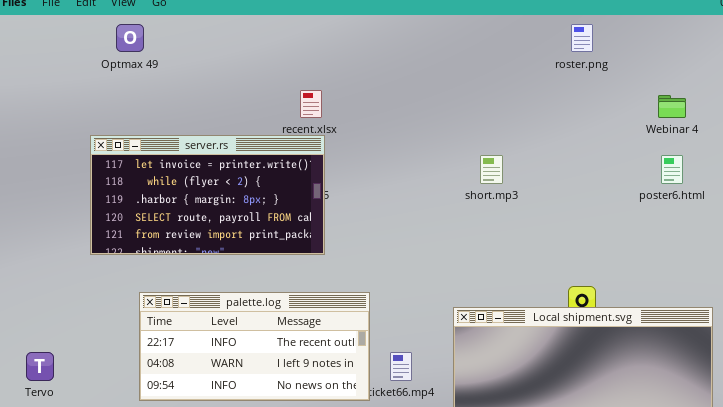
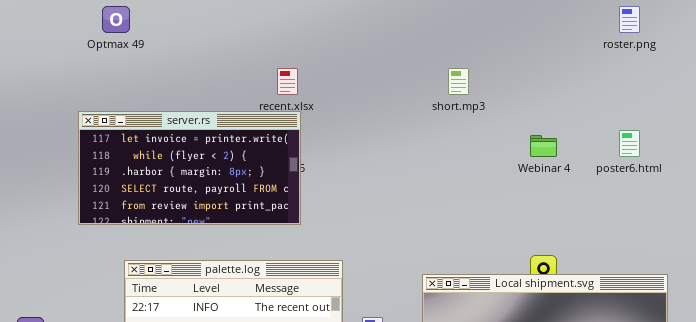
roster.png: [571,24,593,52] -> [619,6,640,33], moved
Webinar 4: [658,95,686,118] -> [530,135,557,157], moved
short.mp3: [480,155,503,184] -> [448,68,469,95], moved

